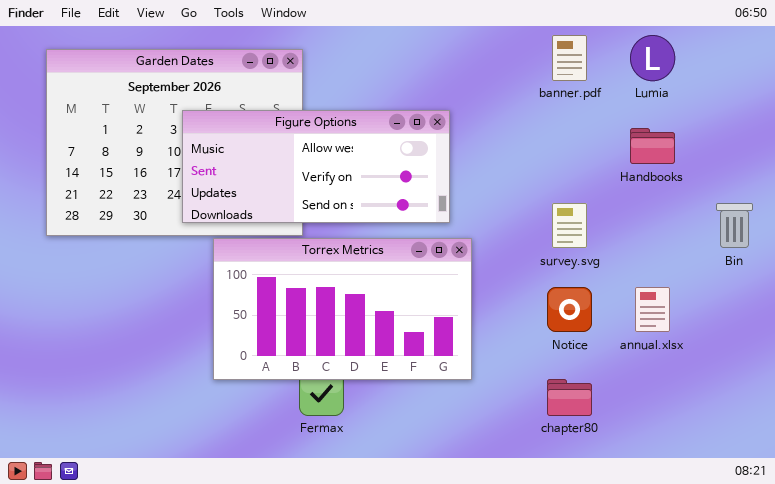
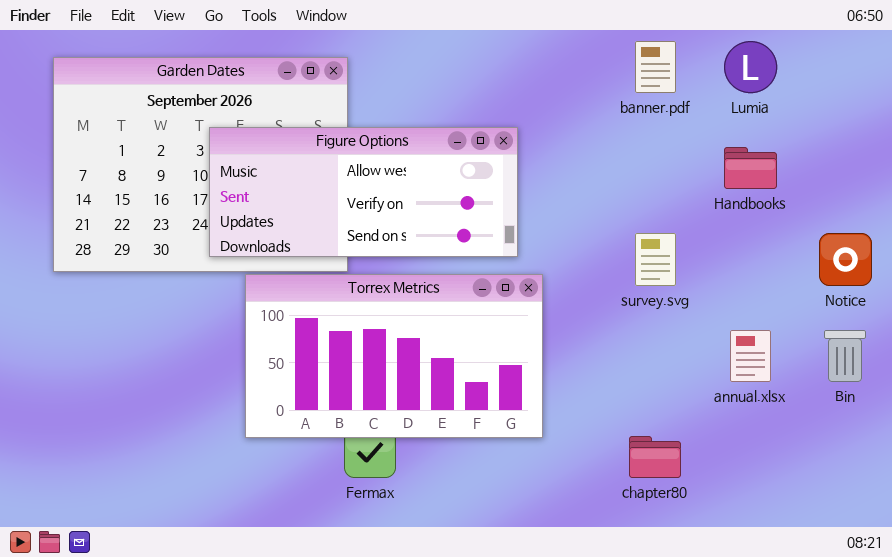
Bin: [716,203,753,248] -> [824,330,866,382], moved
Notice: [547,287,592,332] -> [819,233,872,286], moved

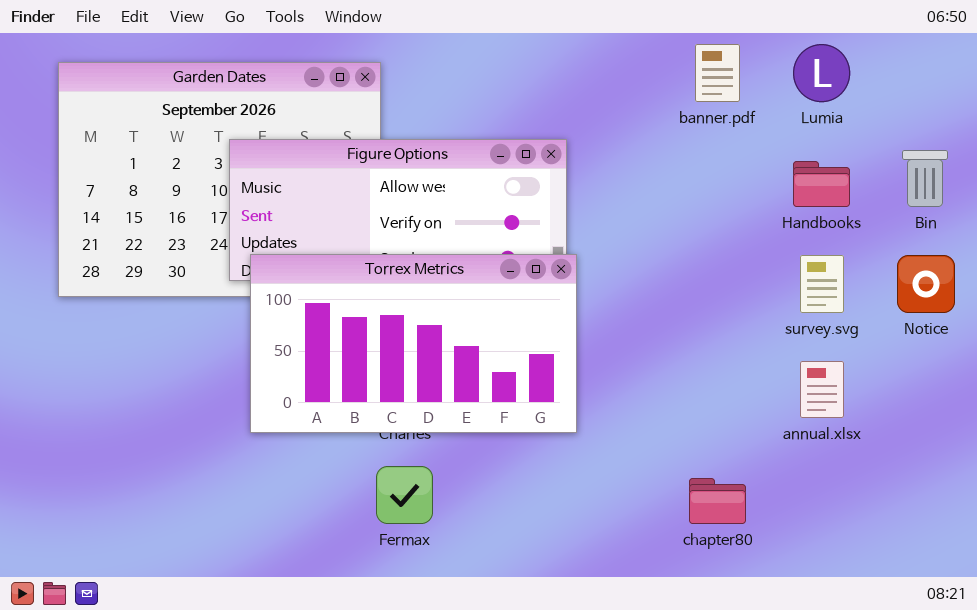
survey.svg: [635,233,676,286] -> [800,255,844,313], moved
Torrex Metrics: [245,274,543,438] -> [250,254,577,433], moved
Bin: [824,330,866,382] -> [902,150,948,207], moved

